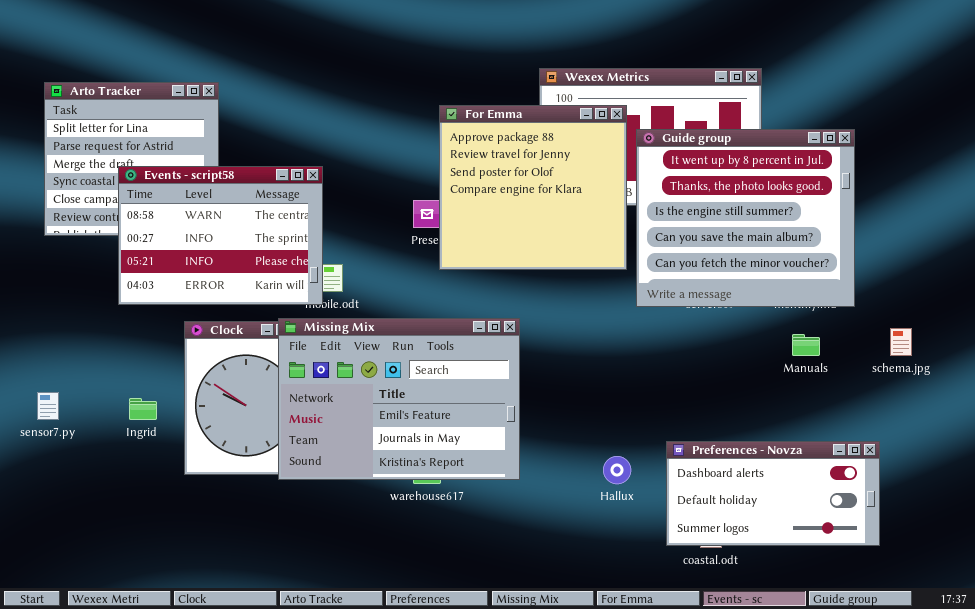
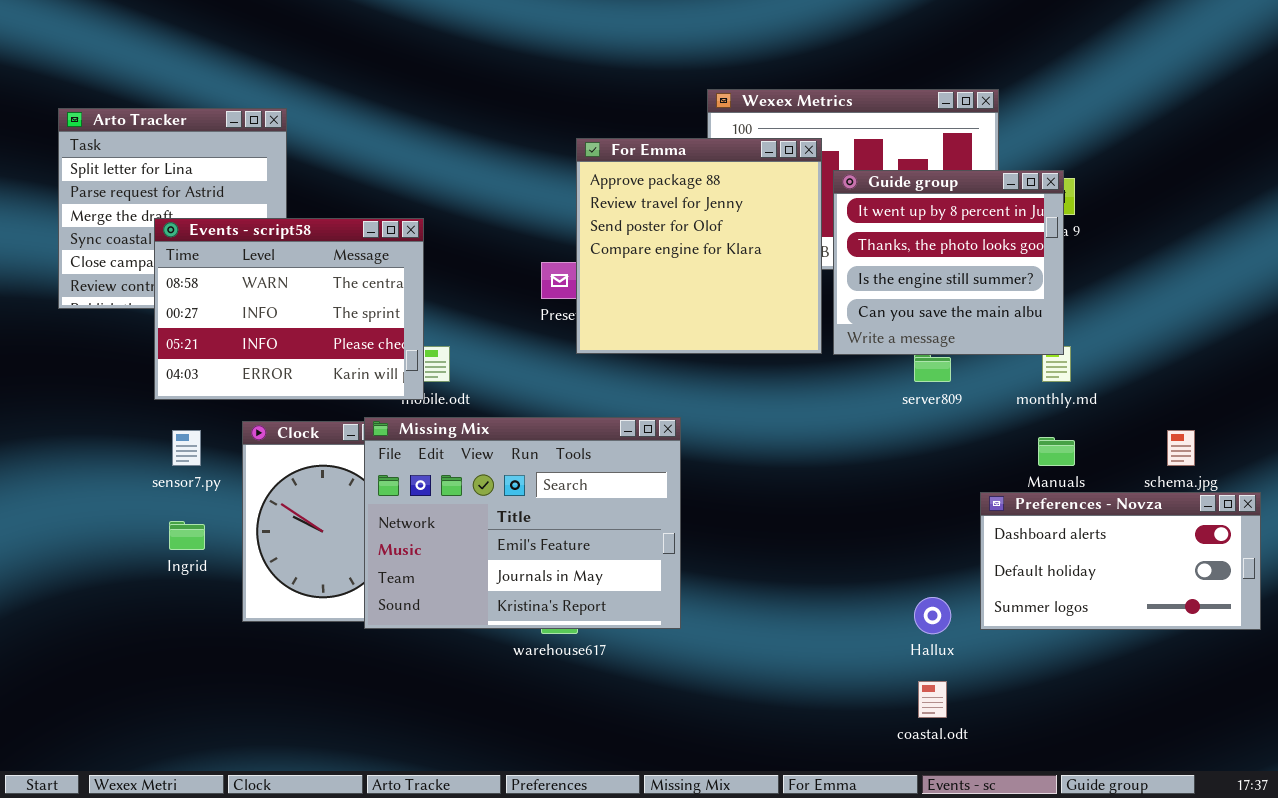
Guide group: [636,129,855,307] -> [833,170,1064,355], resized
sensor7.py: [37,392,59,420] -> [172,430,201,466], moved
Preferences - Novza: [666,441,880,546] -> [980,492,1261,630], moved
Hallux: [603,456,631,484] -> [914,597,951,634], moved

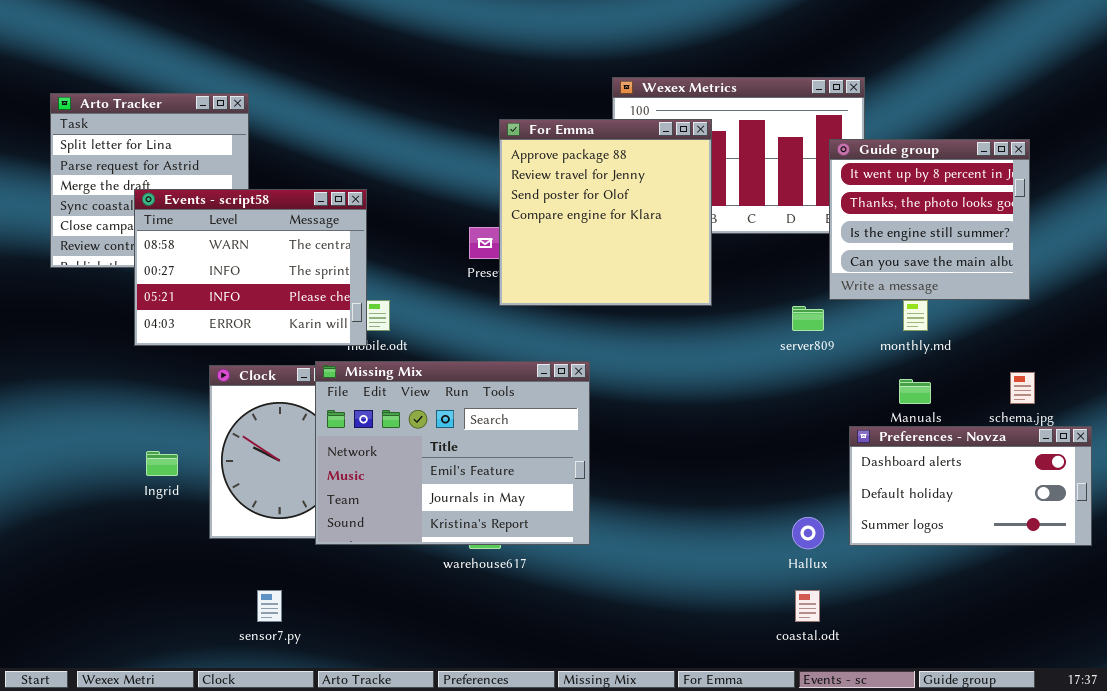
Guide group: [833,170,1064,355] -> [829,139,1030,300], moved
sensor7.py: [172,430,201,466] -> [257,590,282,622], moved

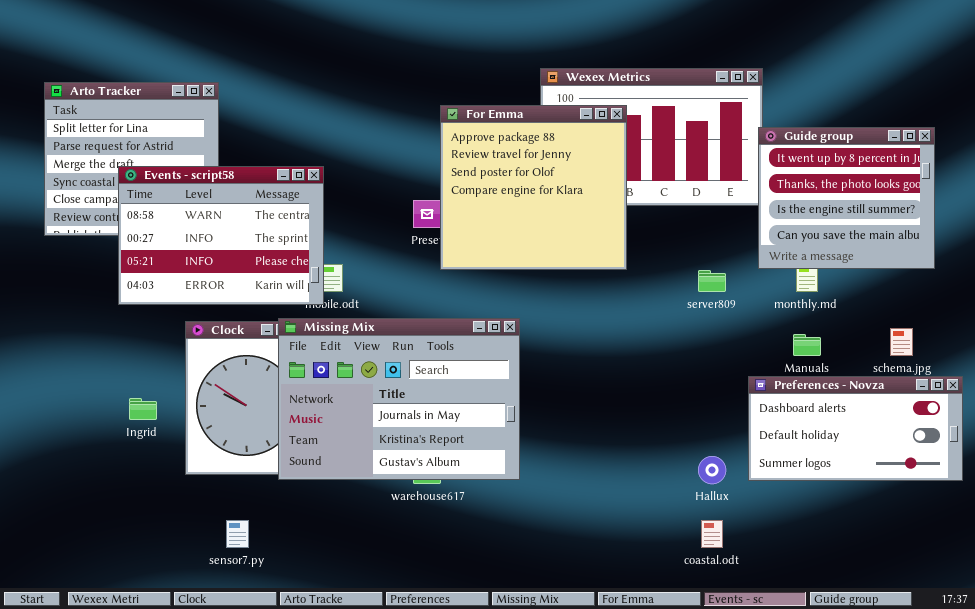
Guide group: [829,139,1030,300] -> [758,127,935,269], moved
Missing Mix: [315,361,590,545] -> [278,318,520,480], scrolled down 1 row

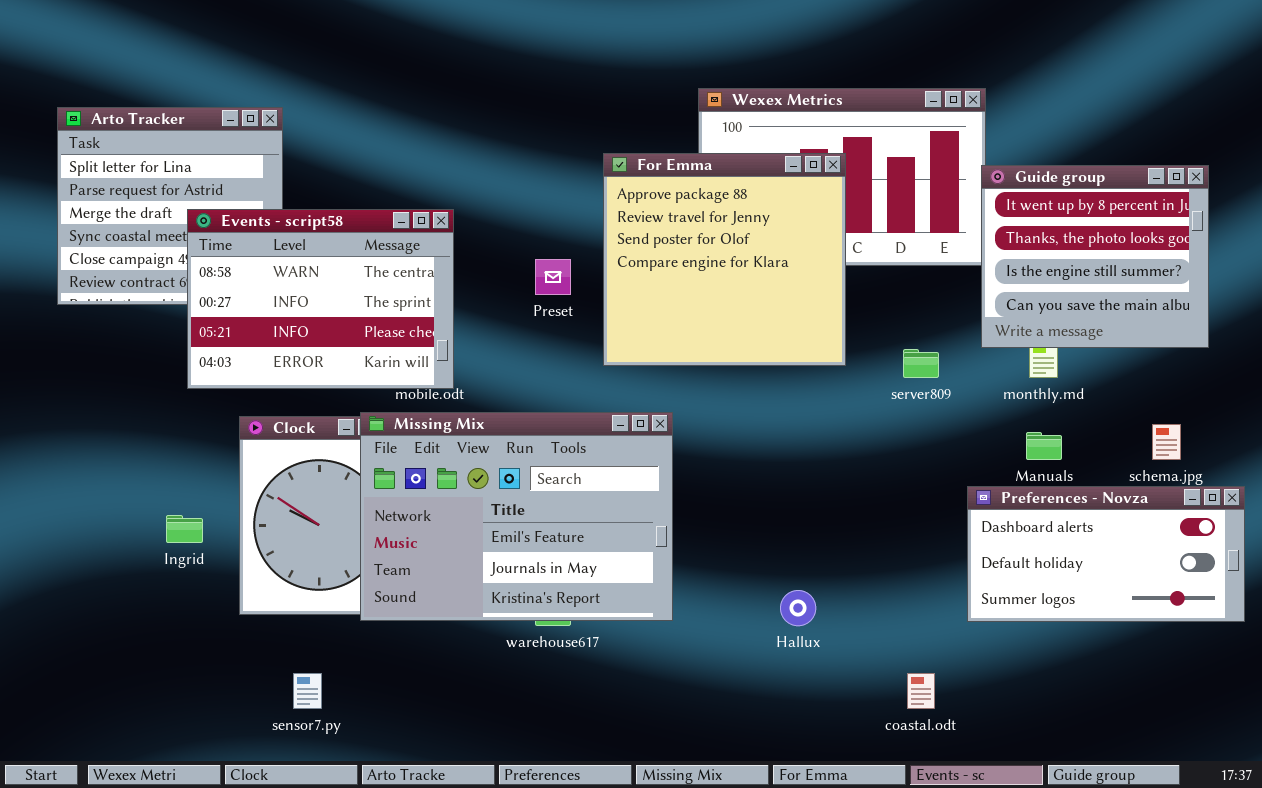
For Emma: [440,105,627,270] -> [603,153,846,366], moved
Events - script58: [118,166,324,305] -> [187,209,454,389], moved
Missing Mix: [278,318,520,480] -> [360,412,673,621], scrolled up 1 row
Hallux: [698,456,726,484] -> [780,590,816,626], moved

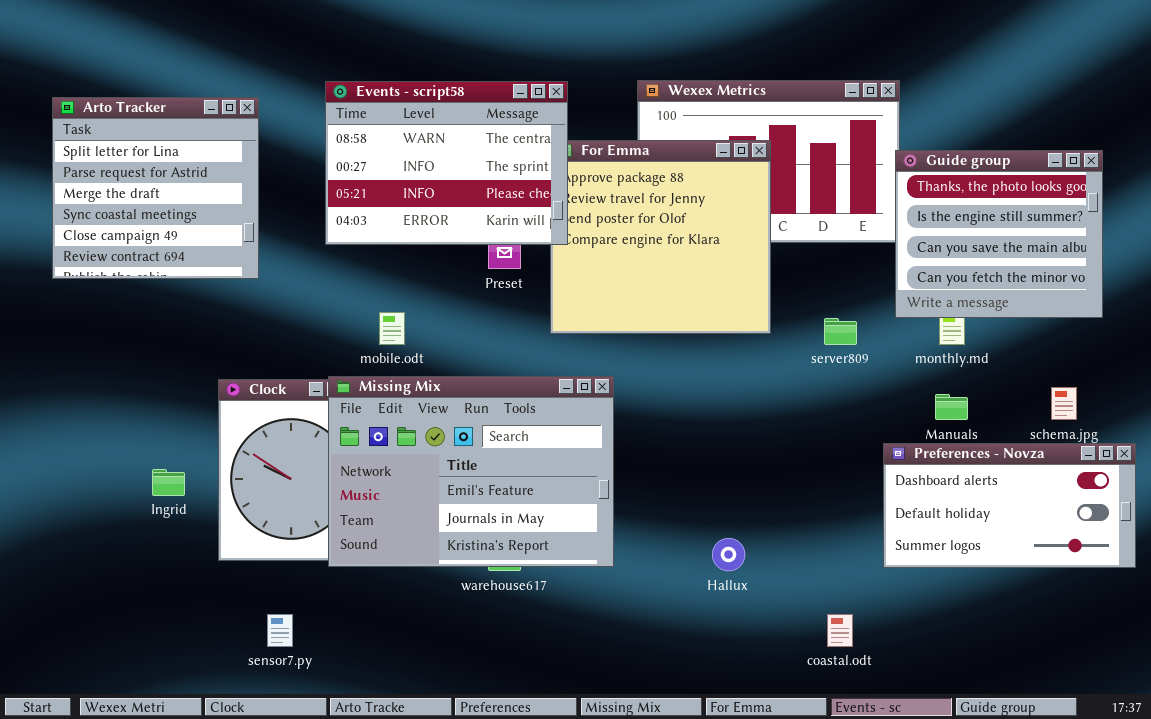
Guide group: [981,165,1209,348] -> [895,150,1103,318], scrolled down 1 row
Events - script58: [187,209,454,389] -> [325,81,568,245], moved

